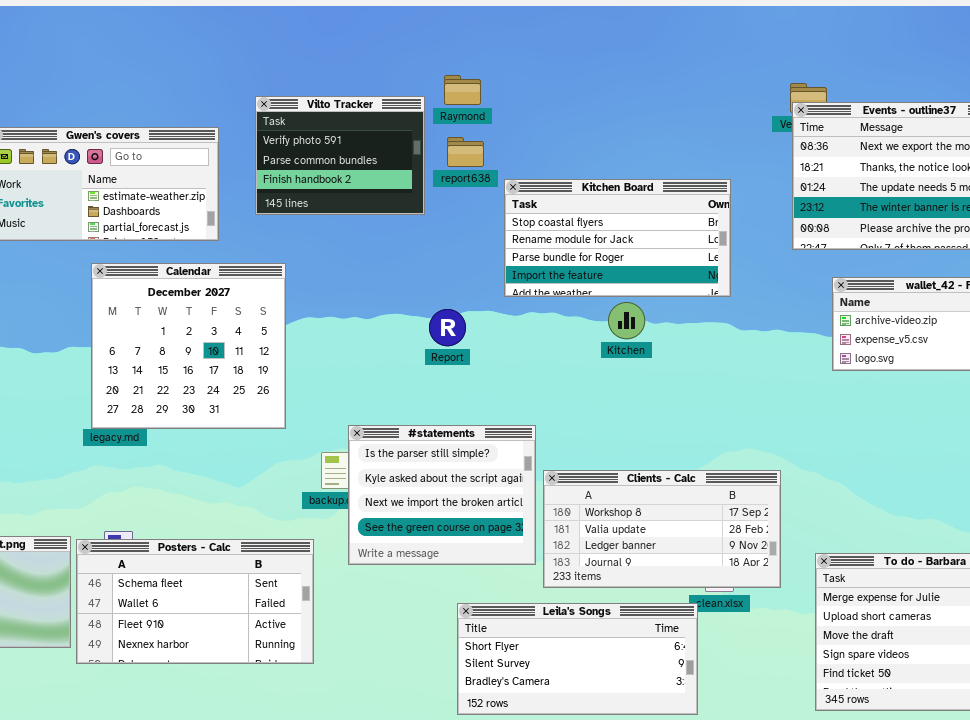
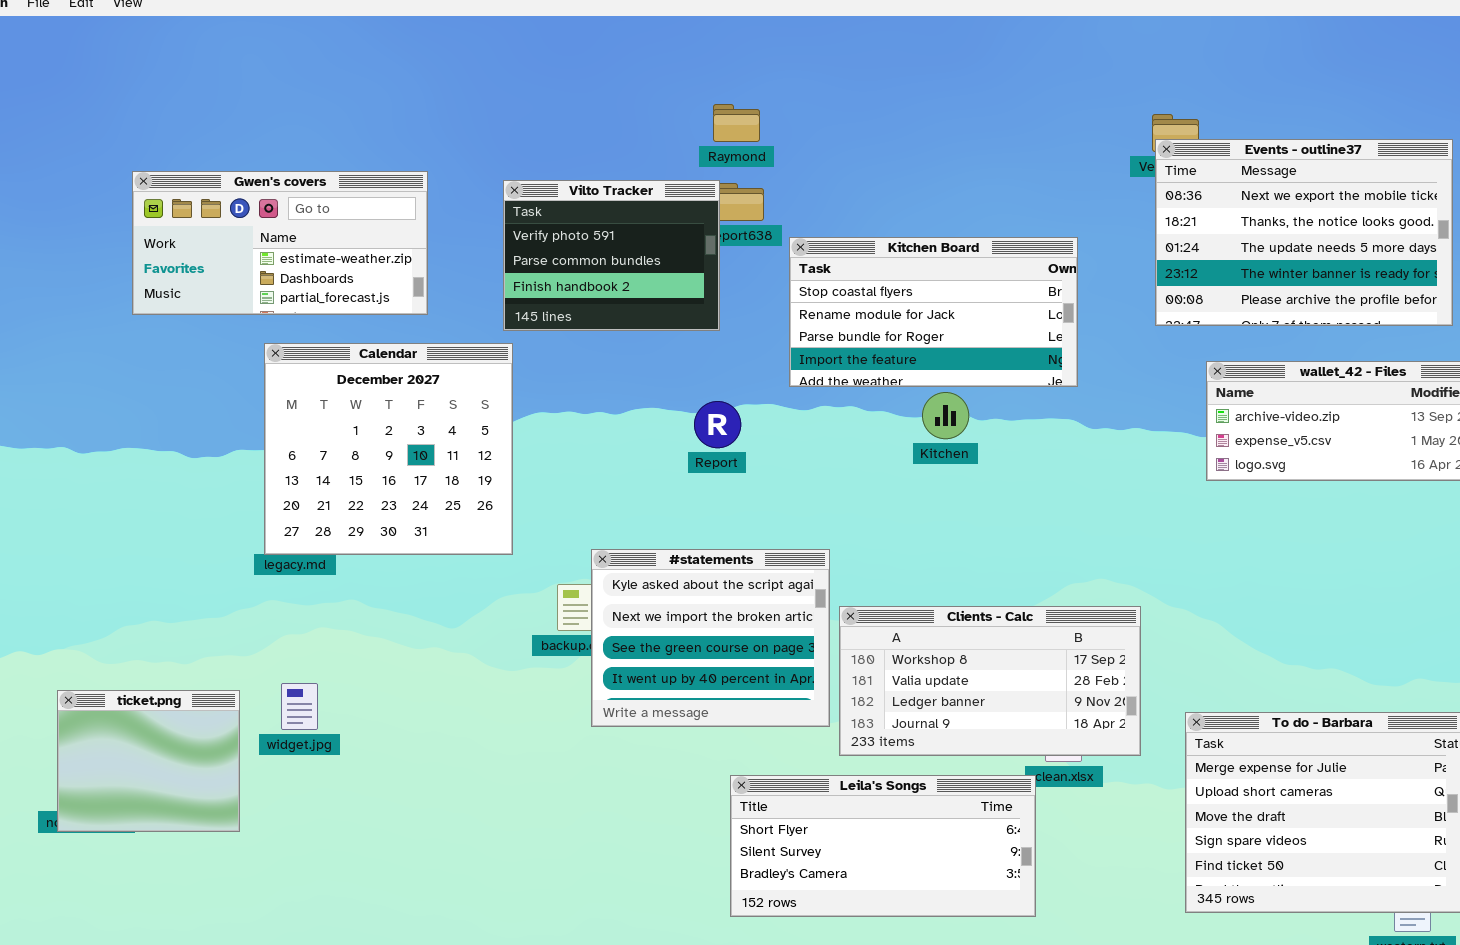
Vilto Tracker: [255,96,425,215] -> [503,180,720,331], moved
#statements: [348,425,536,565] -> [591,549,830,727], scrolled down 1 row
Posters - Calc: [76,539,314,664] -> none, closed

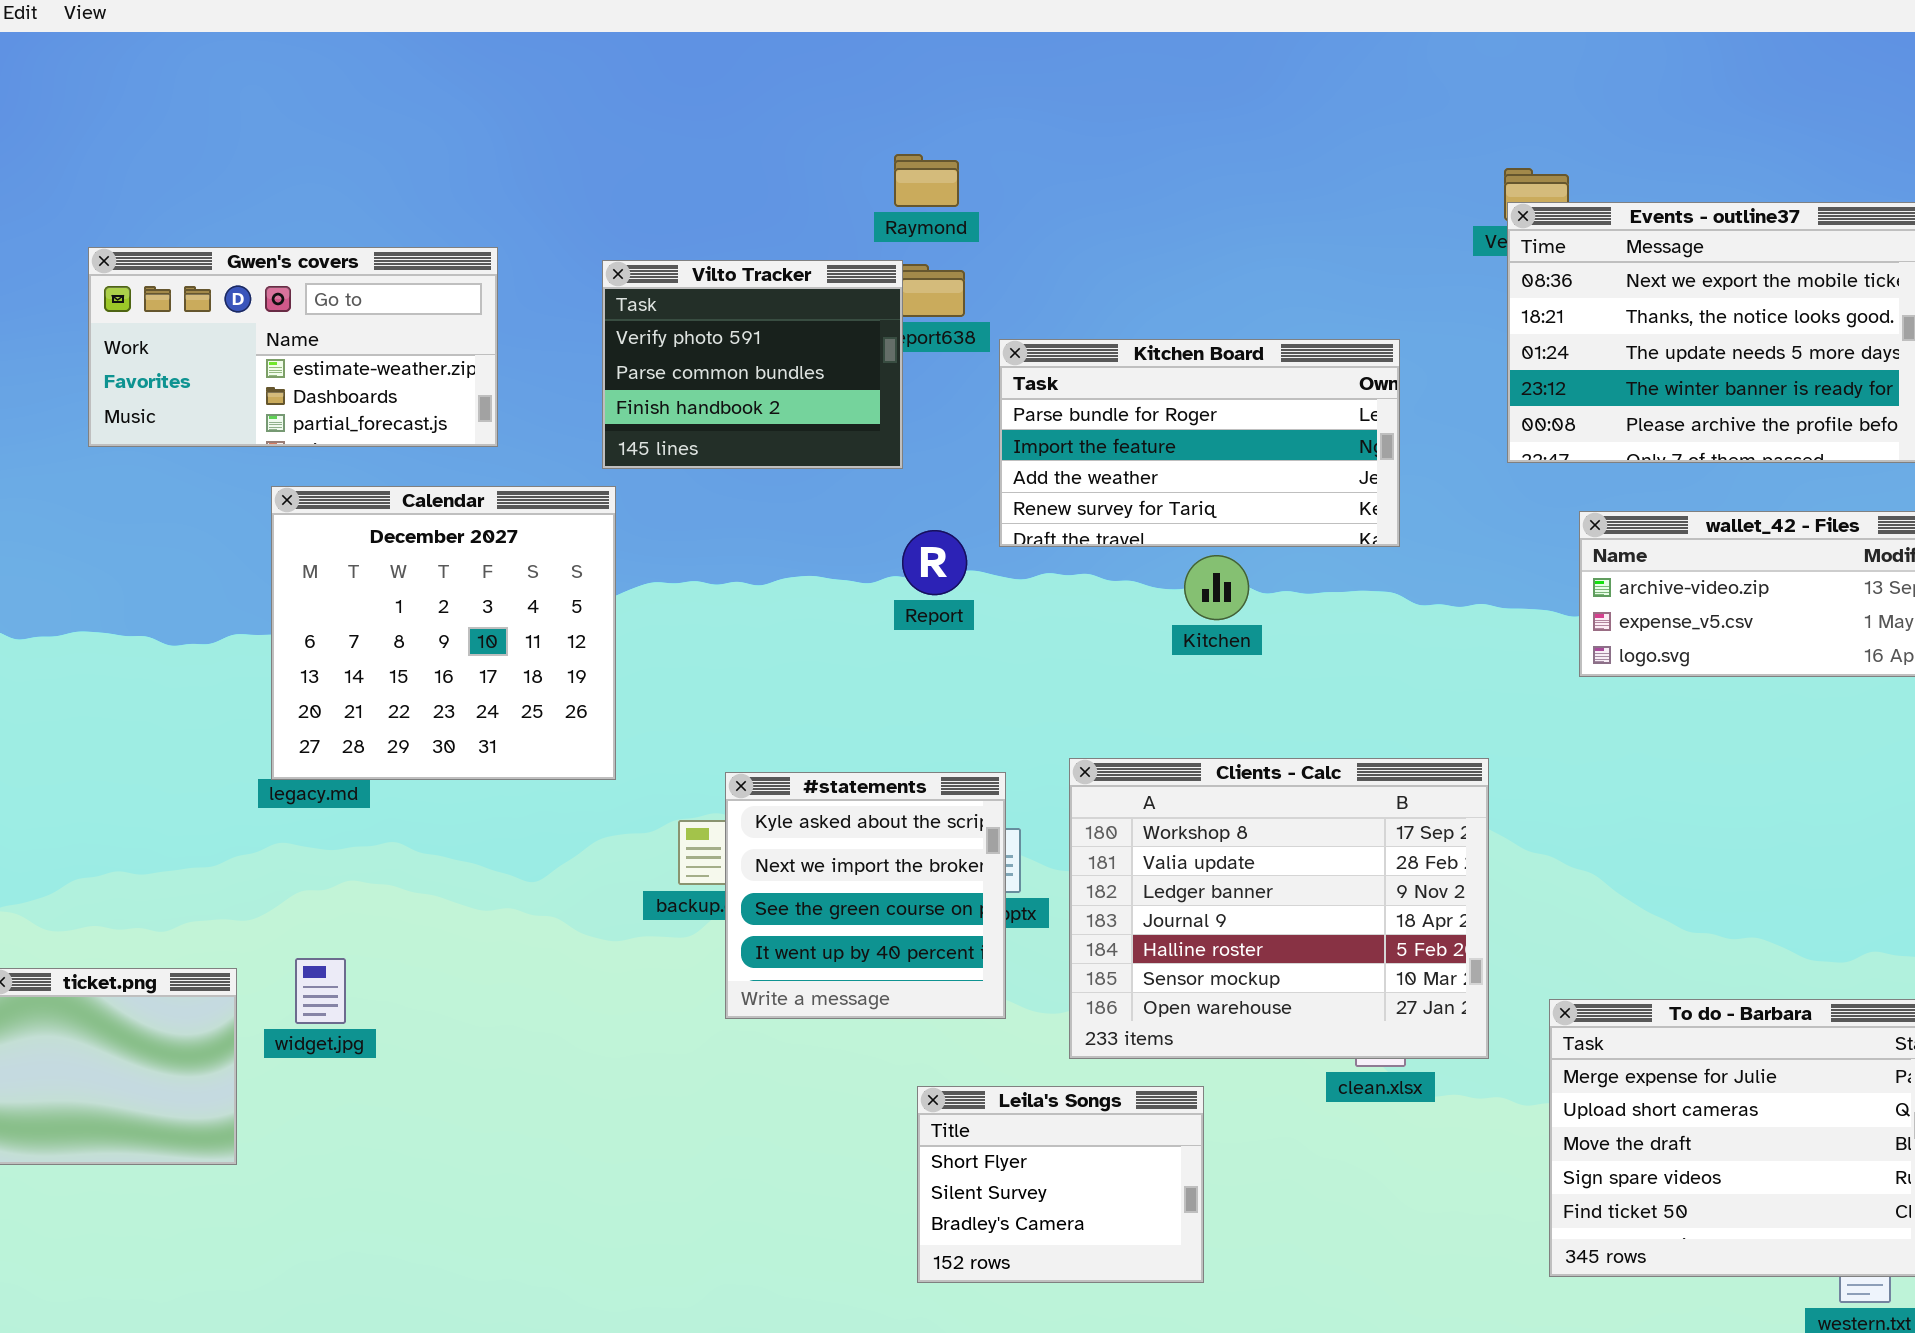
Kitchen Board: [789,237,1078,387] -> [999,339,1400,547], scrolled down 2 rows
Report: [694,401,741,448] -> [902,530,967,595], moved
#statements: [591,549,830,727] -> [725,772,1006,1019], resized
Clients - Calc: [839,606,1141,756] -> [1069,758,1489,1059], resized
Leila's Songs: [730,775,1036,917] -> [917,1086,1204,1283], resized

